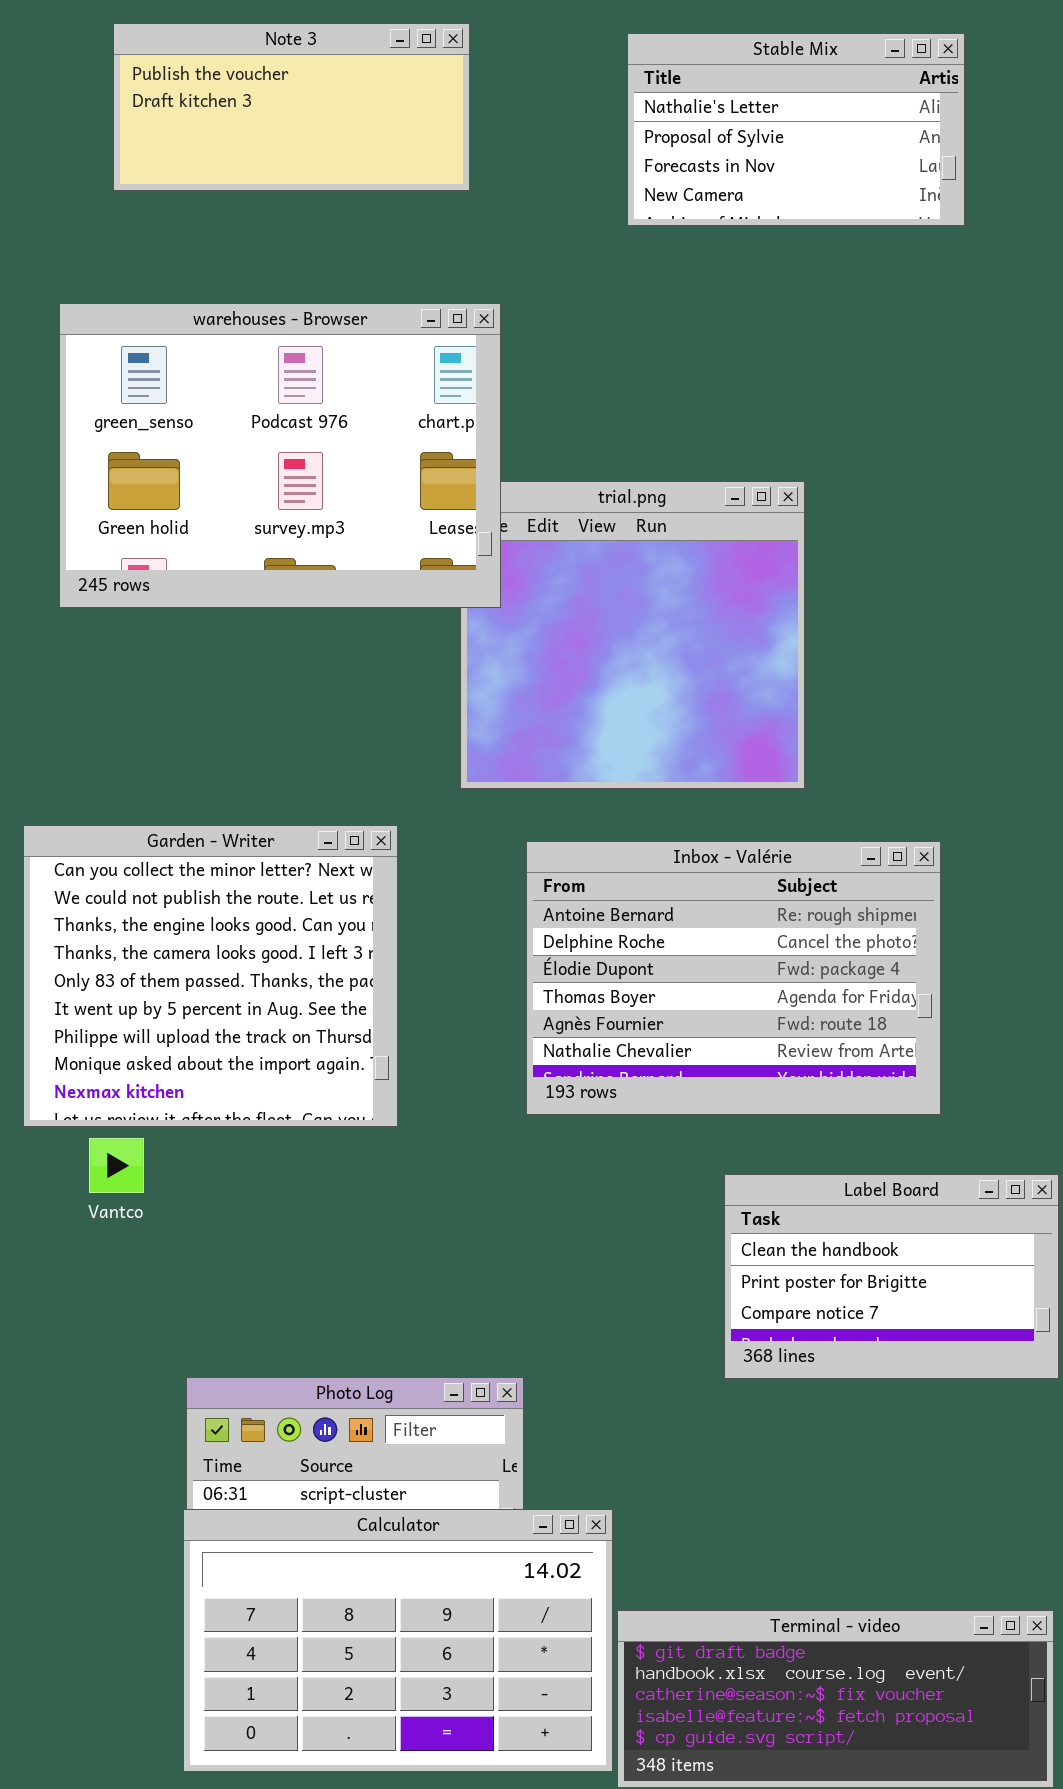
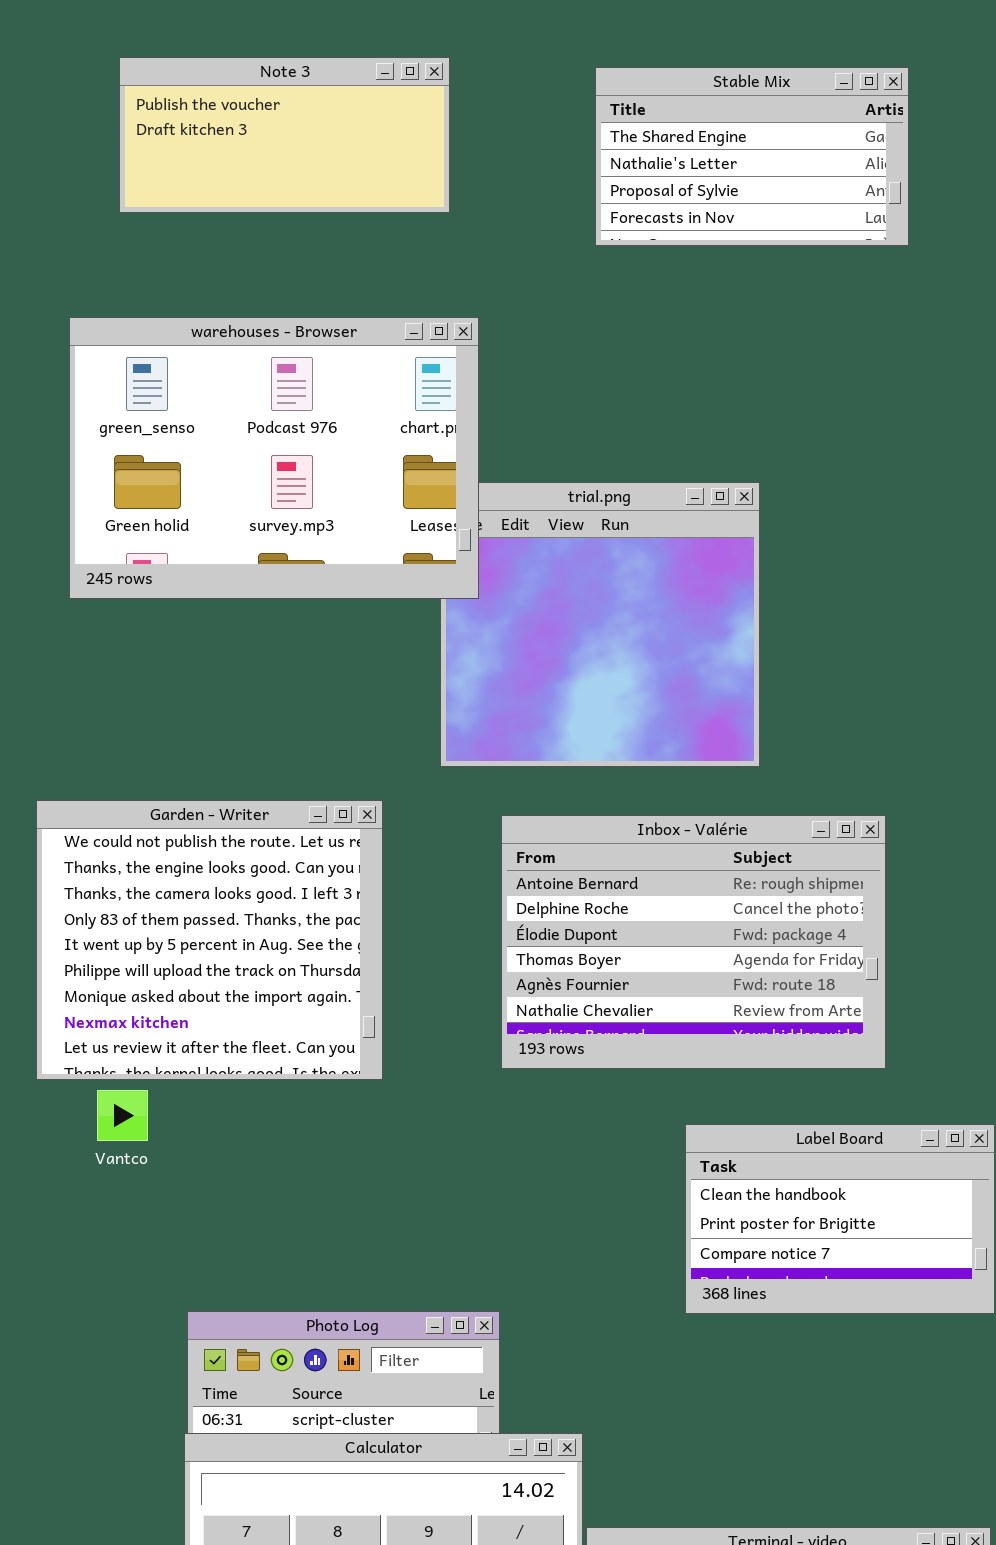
Stable Mix: [627,33,965,226] -> [595,67,909,246], scrolled up 1 row
Garden - Writer: [23,825,398,1127] -> [36,800,383,1080], scrolled down 1 row

